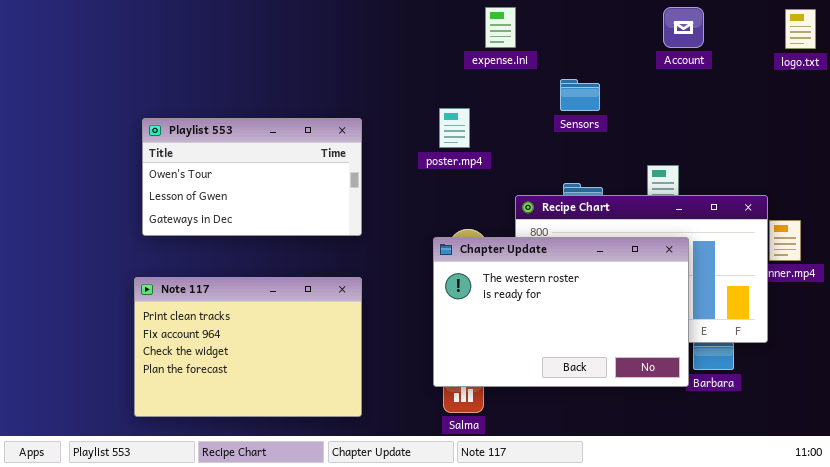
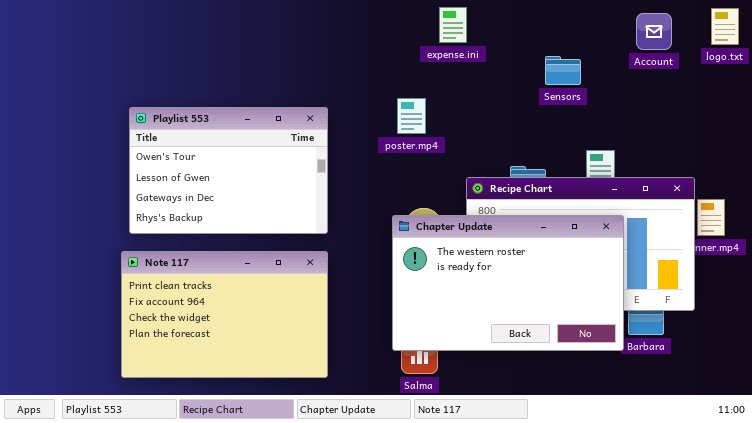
Account: [663,7,704,48] -> [636,13,672,50], moved
Sensors: [560,79,600,111] -> [545,56,581,85], moved
Playlist 553: [142,118,362,236] -> [129,107,328,234], resized

